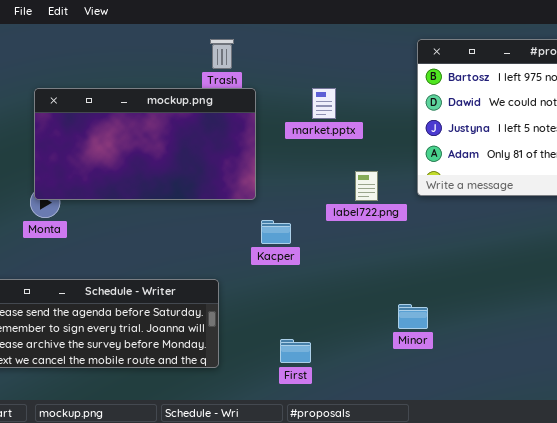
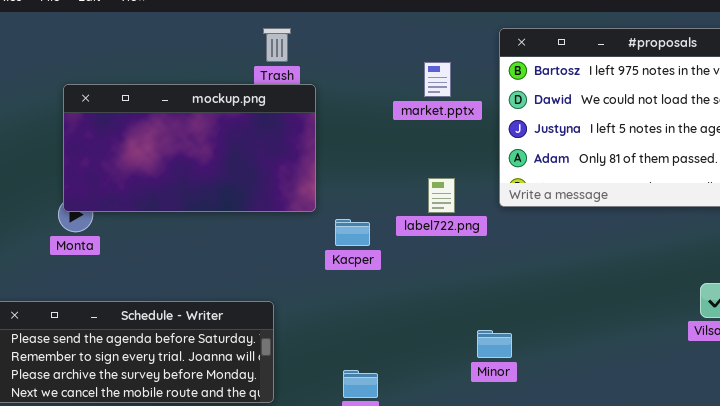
market.pptx: [312,88,336,119] -> [424,62,451,97], moved
Kacper: [261,220,291,244] -> [335,219,370,246], moved

